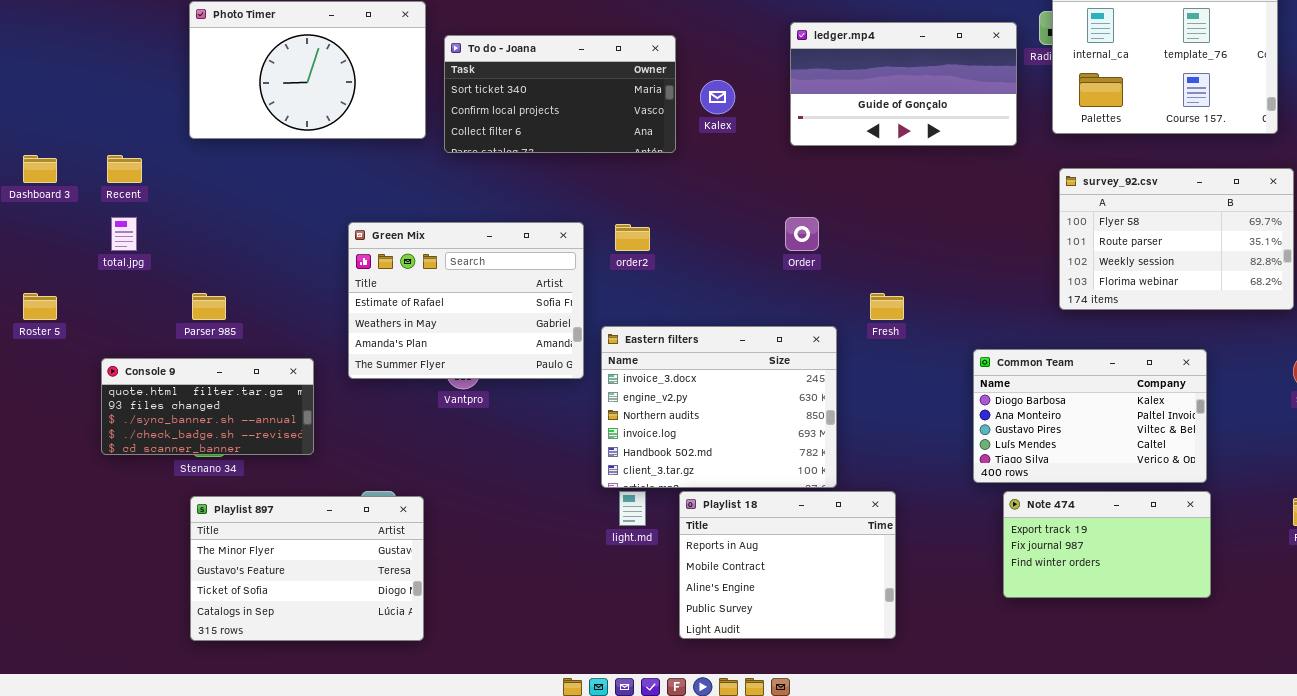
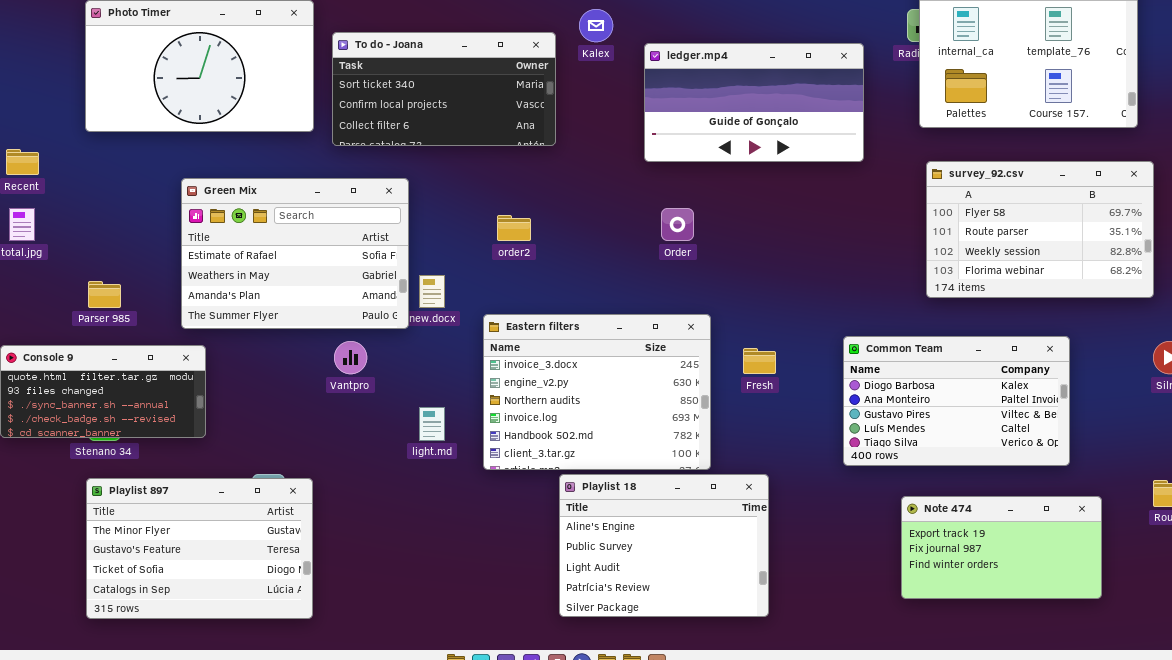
ledger.mp4: [790,22,1017,146] -> [644,43,864,162], moved
Kalex: [700,80,735,114] -> [579,9,613,42], moved
Green Mix: [348,222,584,379] -> [181,178,409,329], moved
Fresh: [870,293,904,320] -> [743,348,776,374], moved
light.md: [619,491,646,526] -> [419,407,445,441], moved
Playlist 18: [679,491,896,639] -> [559,474,769,617], scrolled down 2 rows
Note 474: [1003,491,1211,598] -> [901,496,1102,599], moved

